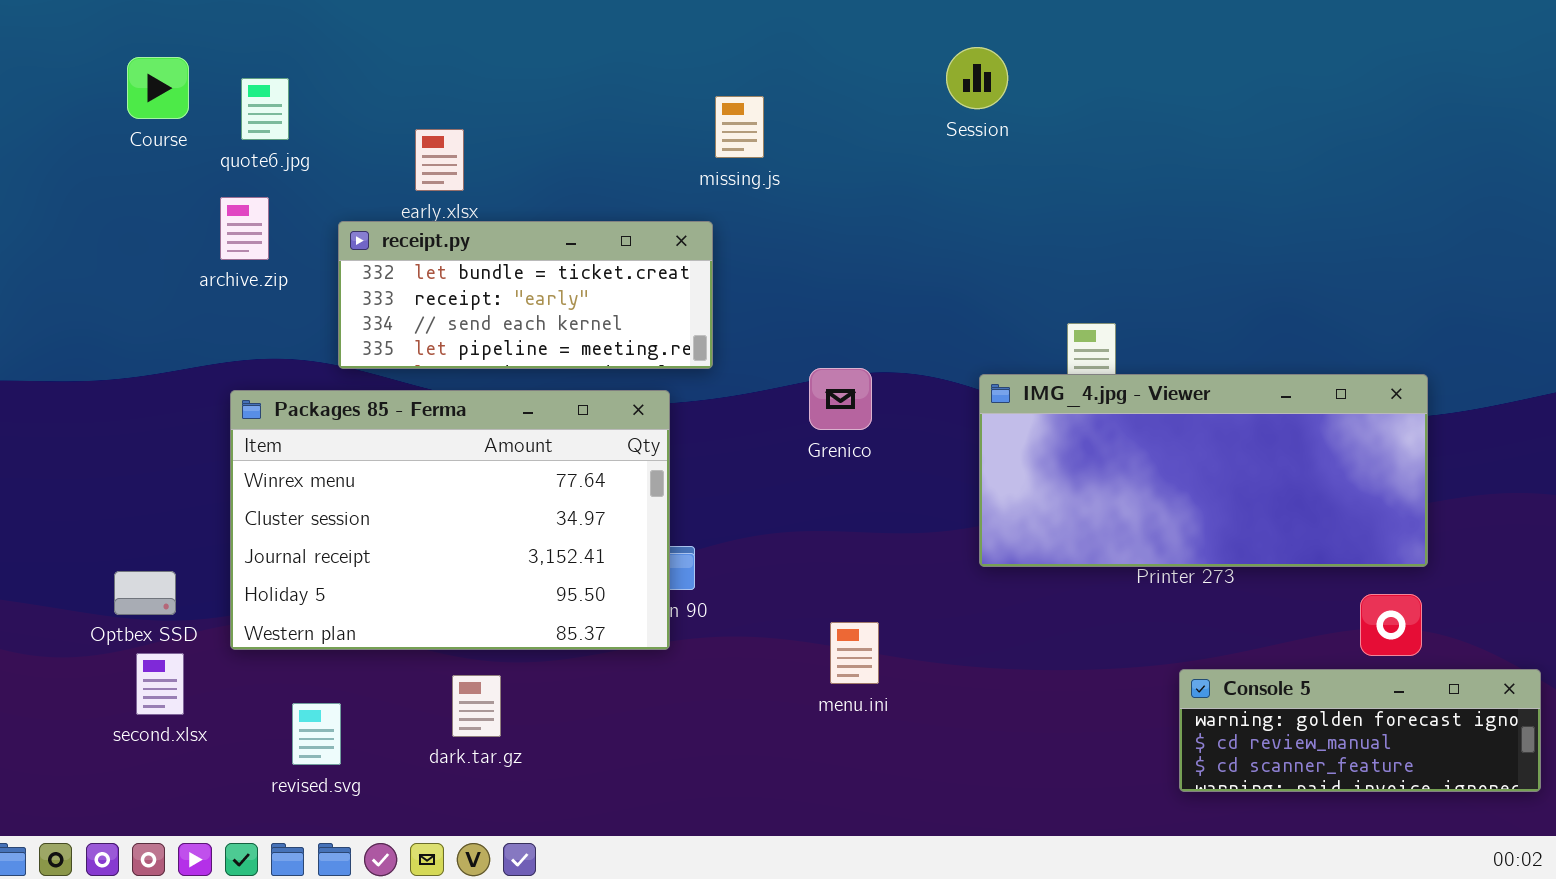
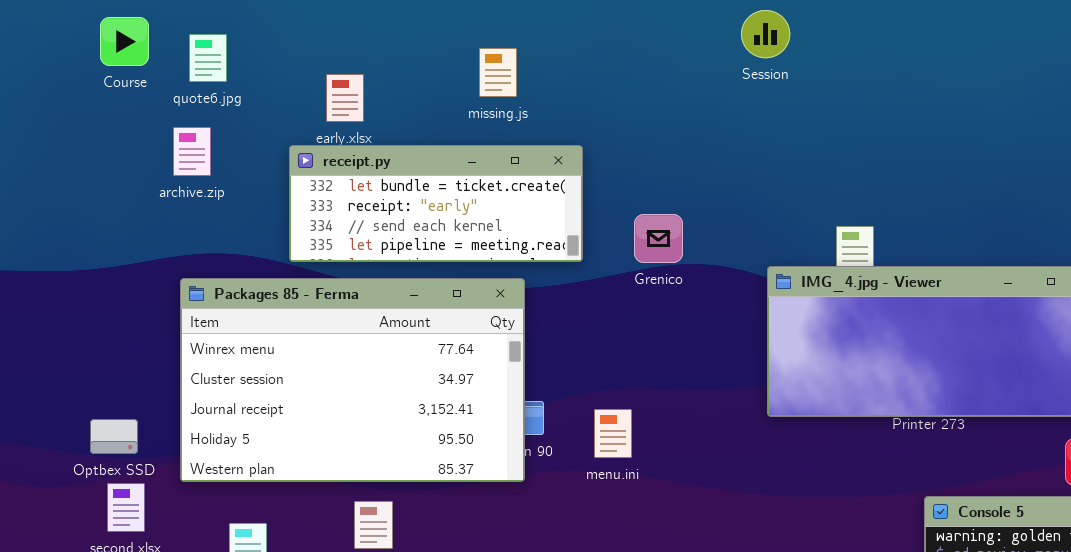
missing.js: [715,96,764,158] -> [479,48,517,97], moved
receipt.py: [338,221,713,369] -> [289,145,583,262], moved
Grenico: [809,368,872,430] -> [634,214,683,263], moved
menu.ini: [830,622,879,684] -> [594,409,632,458], moved

